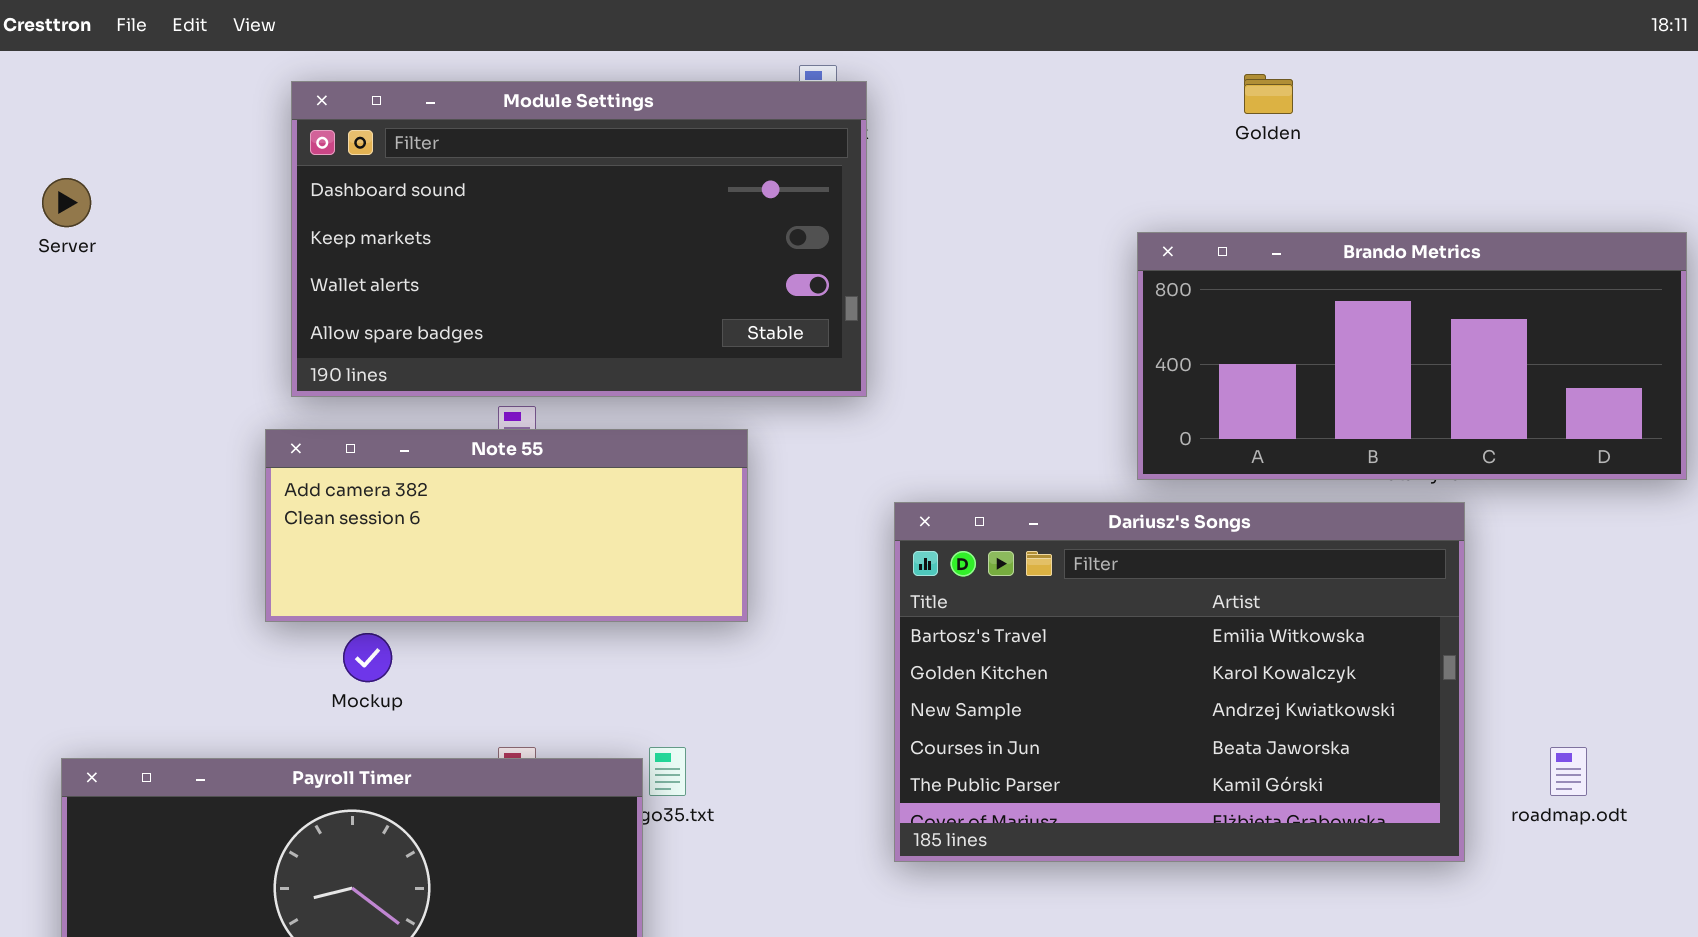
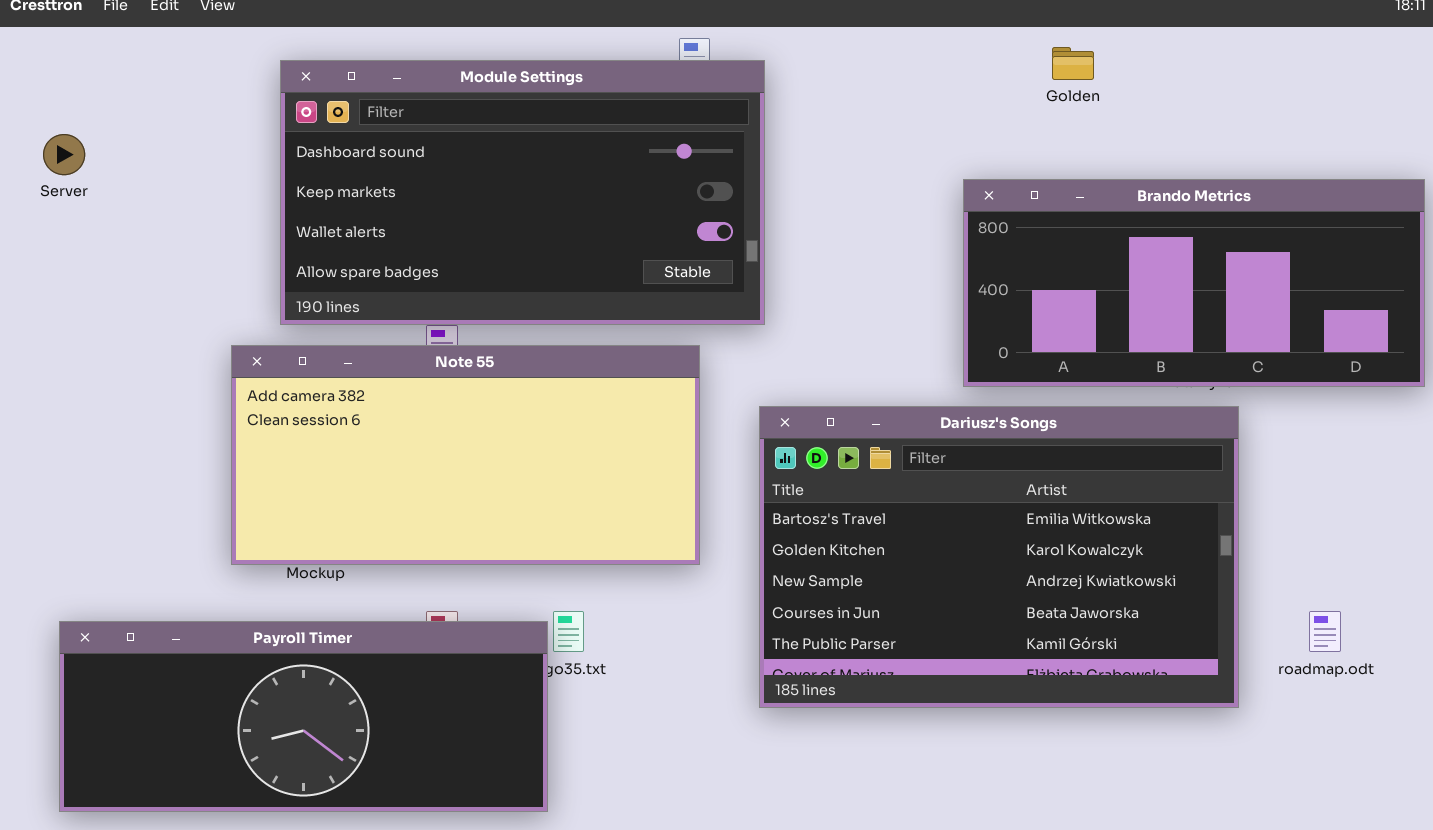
Module Settings: [291,81,867,397] -> [280,60,765,325], moved
Note 55: [265,429,748,622] -> [231,345,700,565], resized

